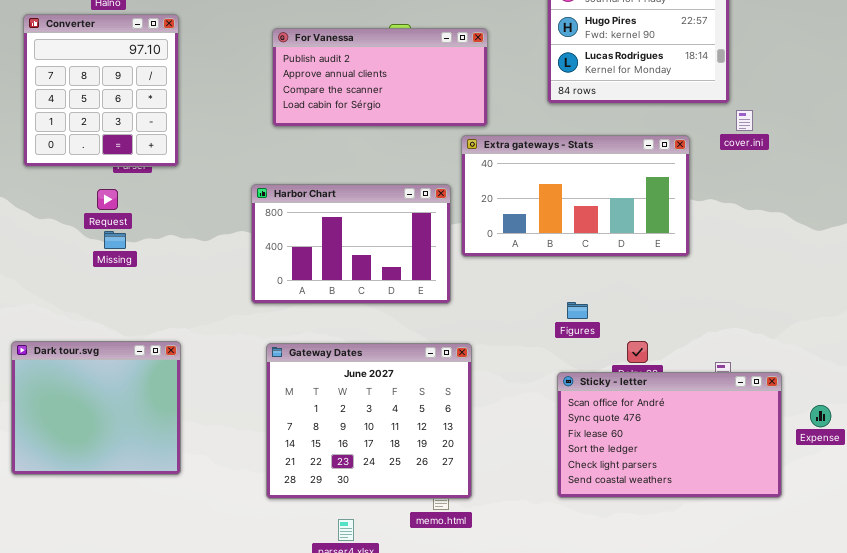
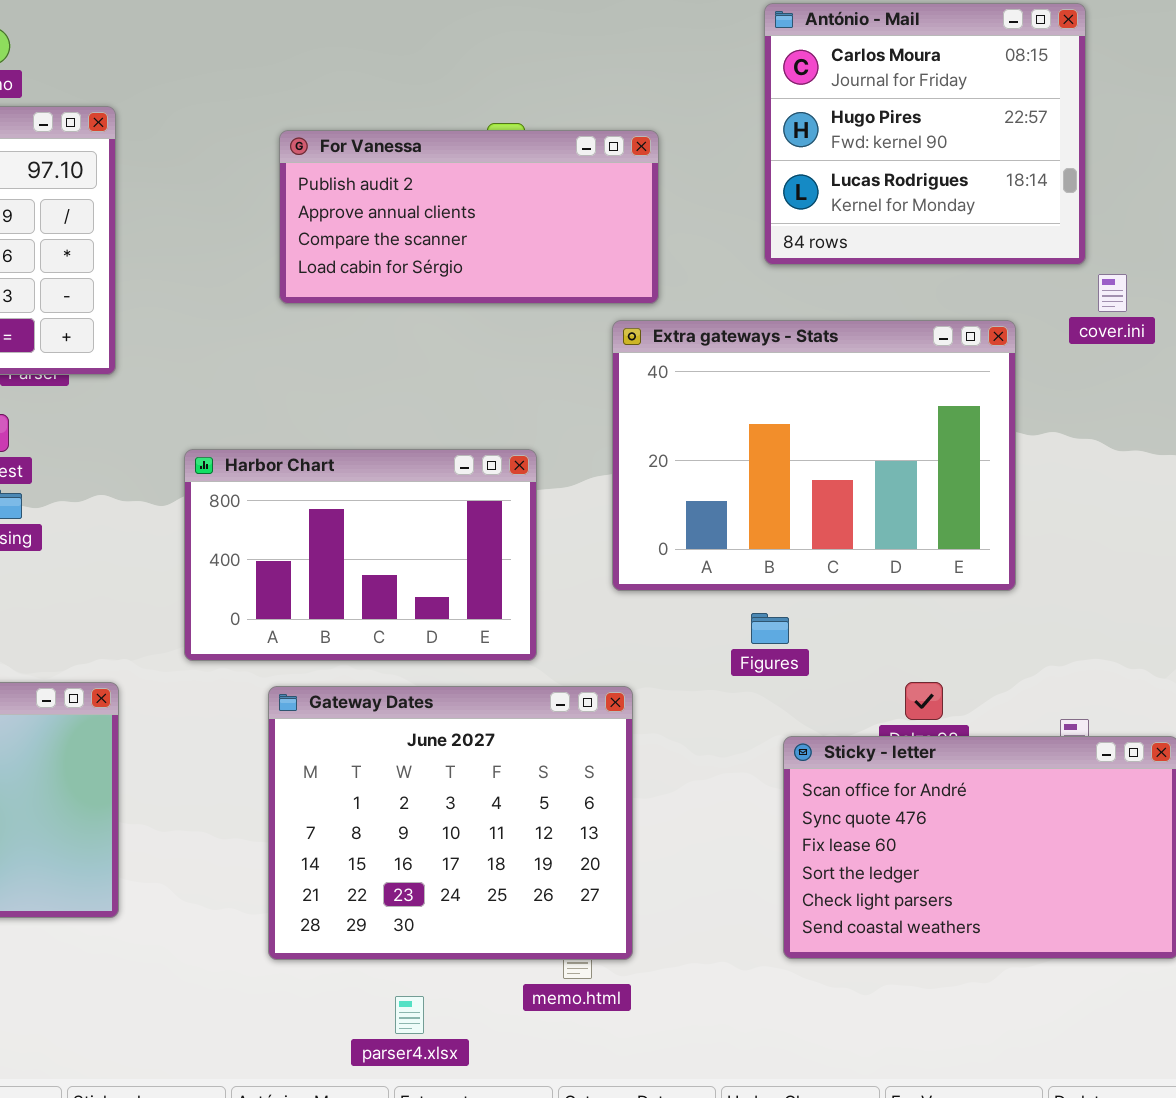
Extra gateways - Stats: [461,135,690,257] -> [612,320,1016,591], resized
Harbor Chart: [251,184,451,304] -> [184,449,537,661], moved
Figures: [567,302,588,319] -> [751,613,789,644], moved

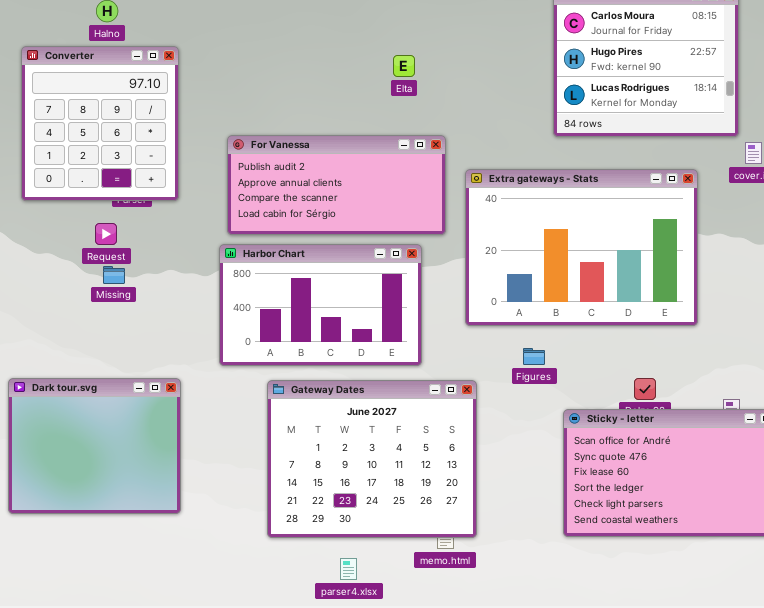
For Vanessa: [279,130,659,304] -> [227,135,446,235], moved
Figures: [751,613,789,644] -> [523,348,545,365], moved

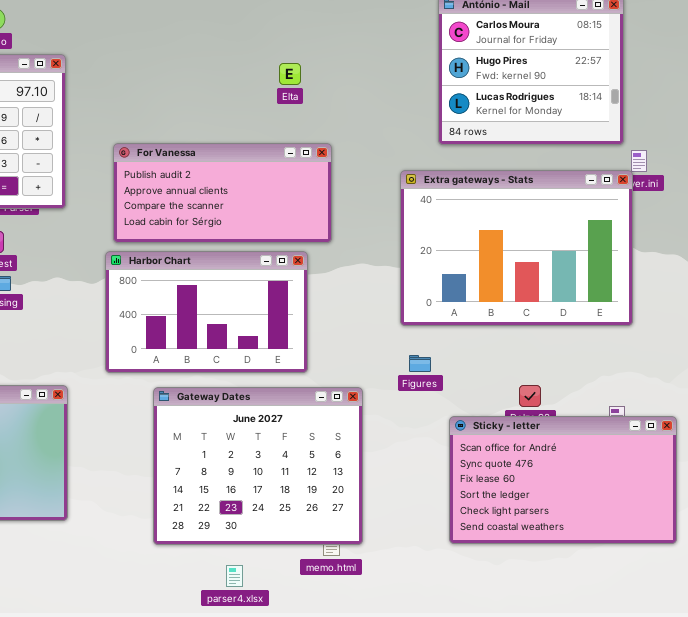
Extra gateways - Stats: [465,169,698,326] -> [400,170,633,326], moved

